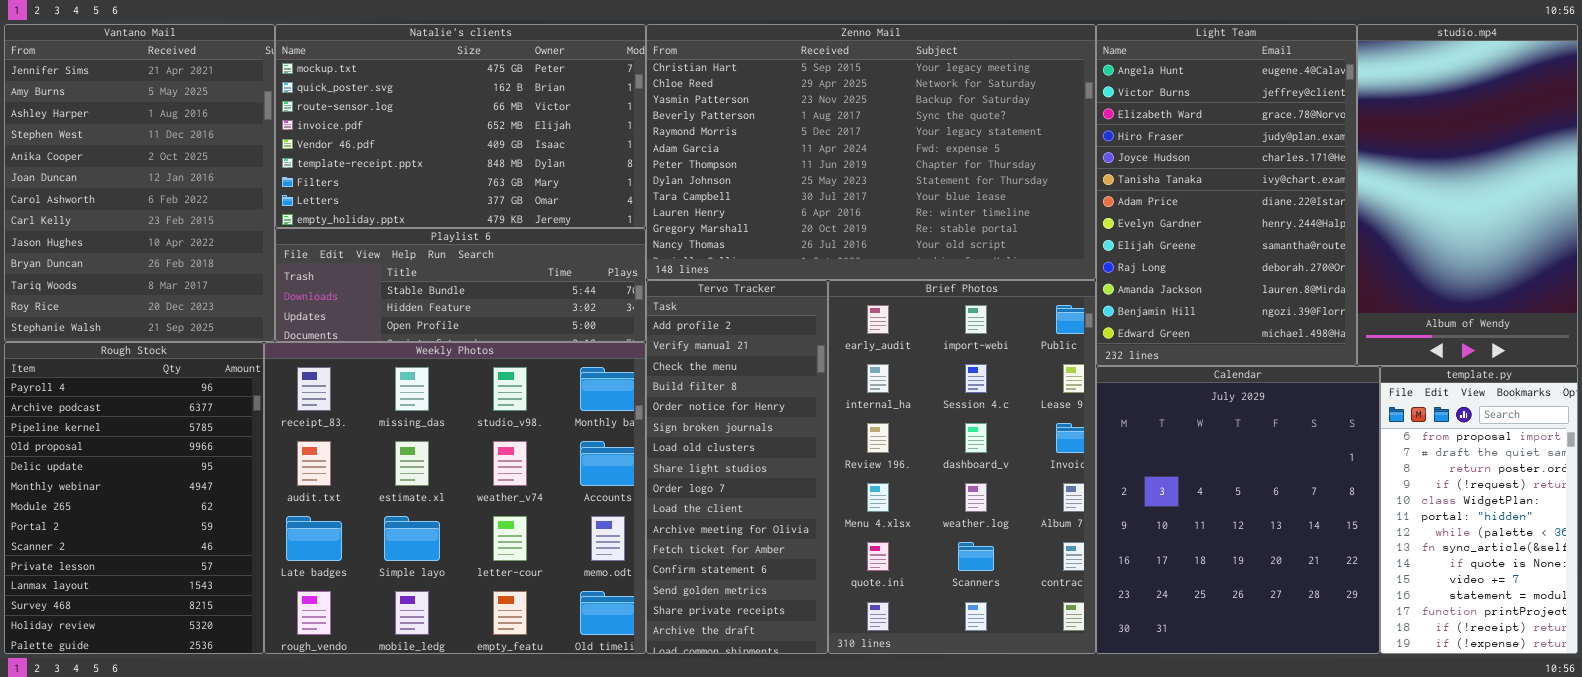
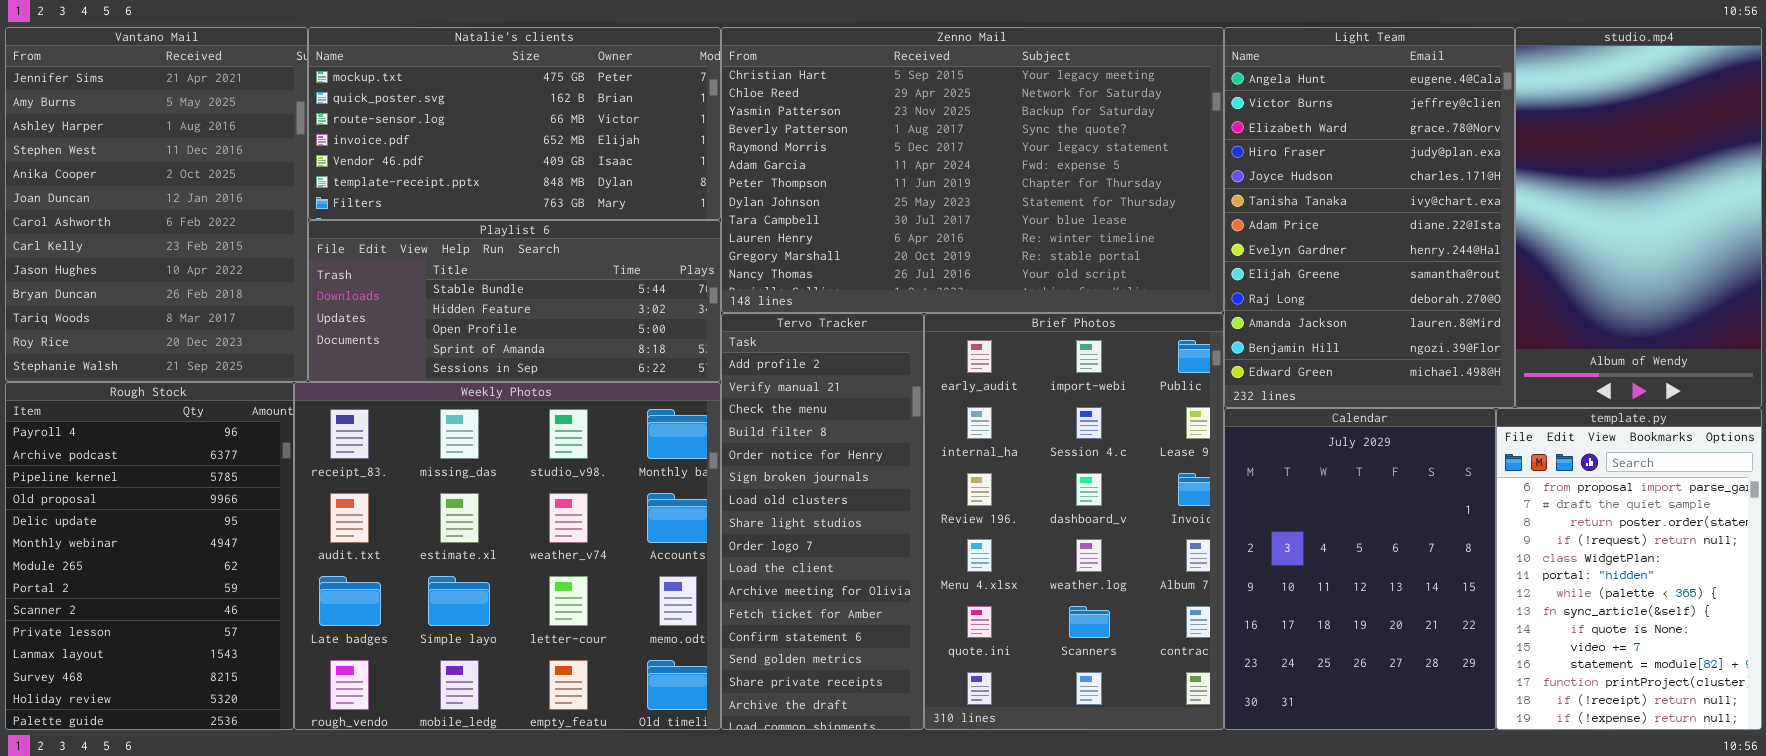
Natalie's clients: [275,24,646,228] -> [308,27,721,220], resized
Playlist 6: [275,228,646,342] -> [308,220,721,382], resized
Calendar: [1096,366,1380,654] -> [1224,408,1496,730], resized
template.py: [1380,366,1578,654] -> [1496,408,1762,730], resized

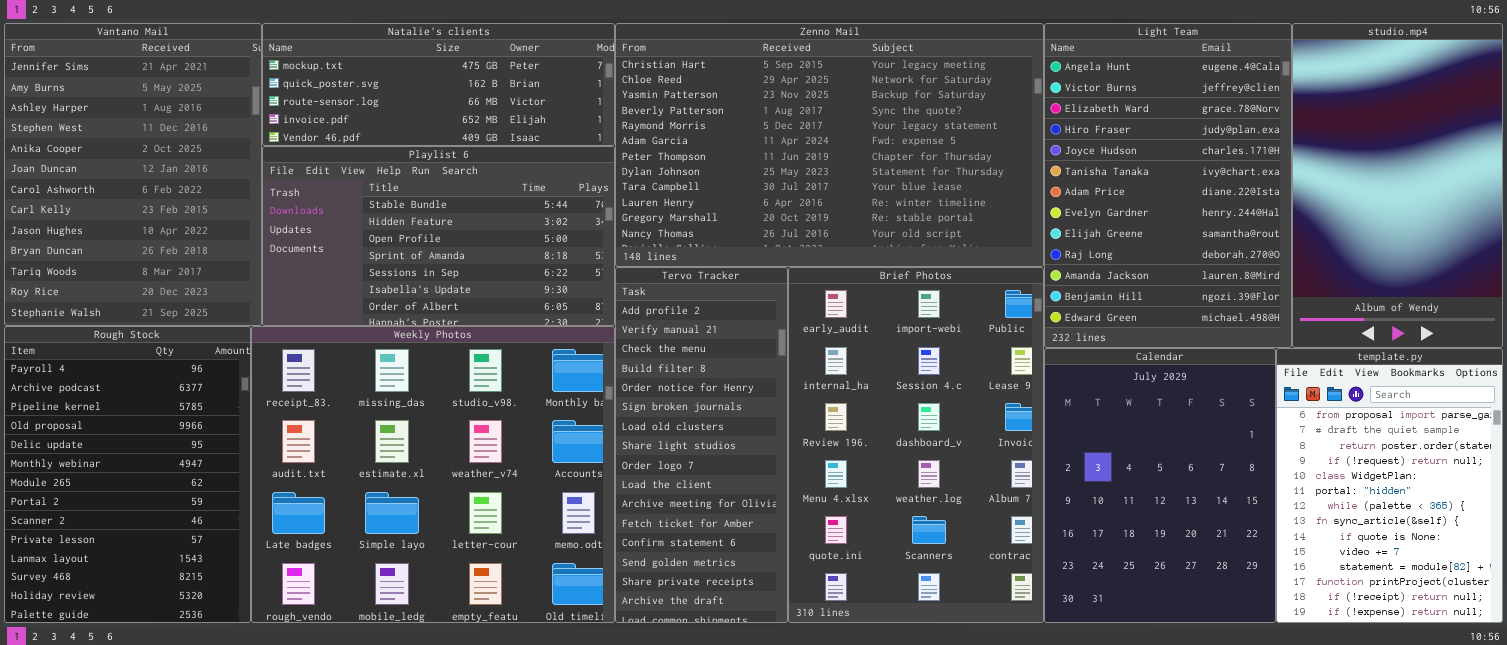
Natalie's clients: [308,27,721,220] -> [262,23,615,146], resized
Playlist 6: [308,220,721,382] -> [262,146,615,326], resized

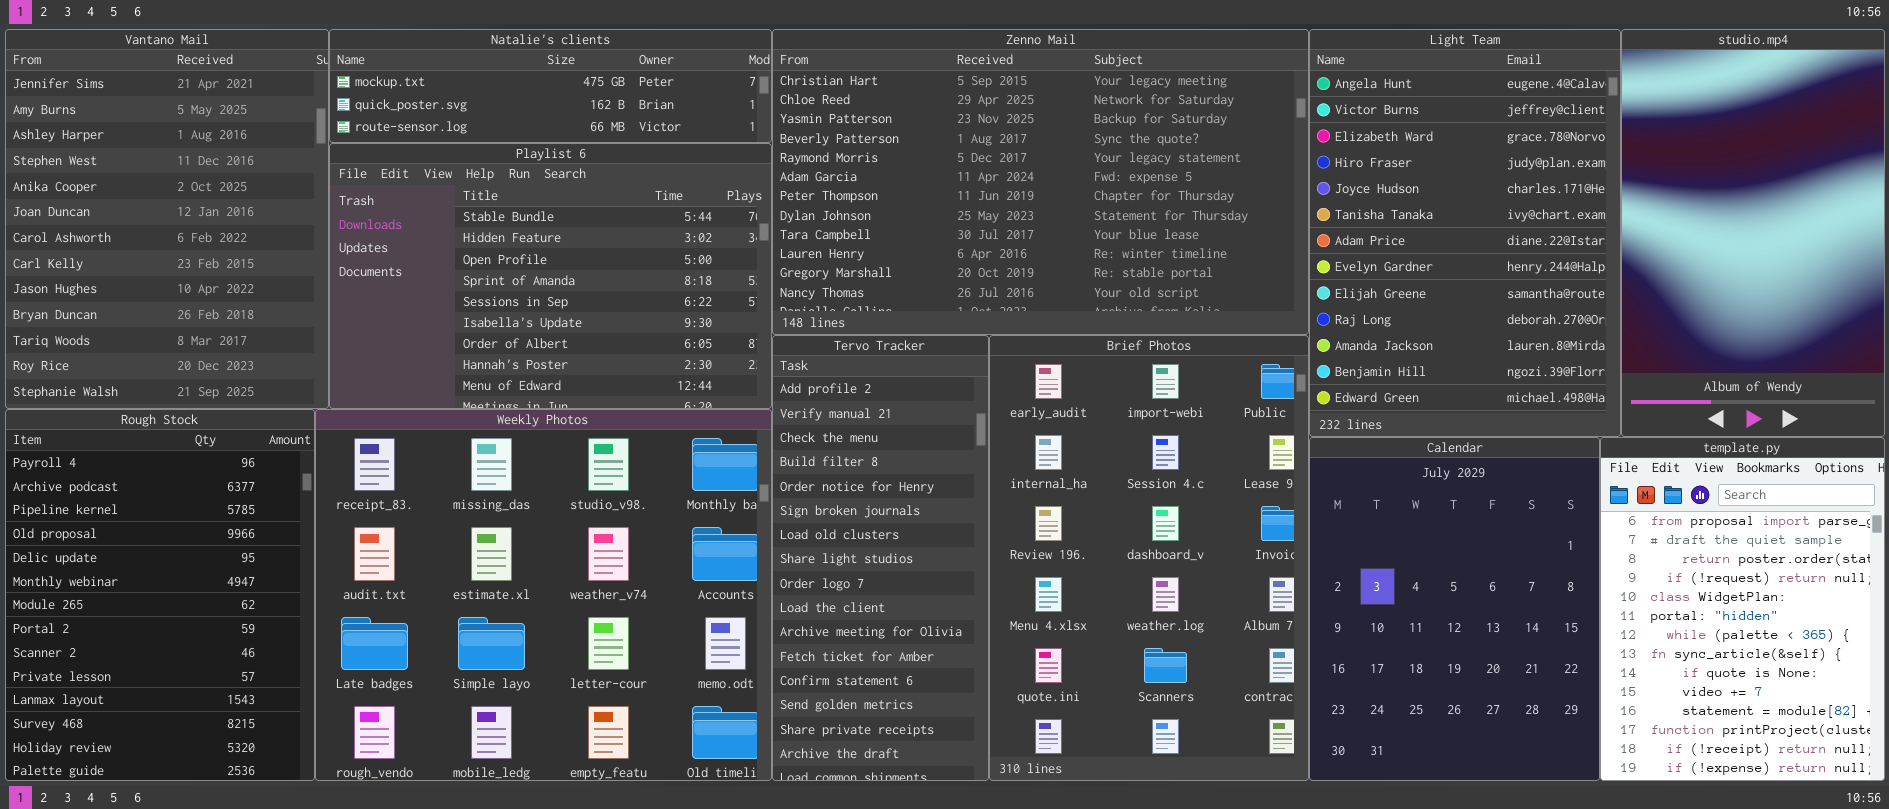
Natalie's clients: [262,23,615,146] -> [329,29,772,143], resized
Playlist 6: [262,146,615,326] -> [329,143,772,409], resized

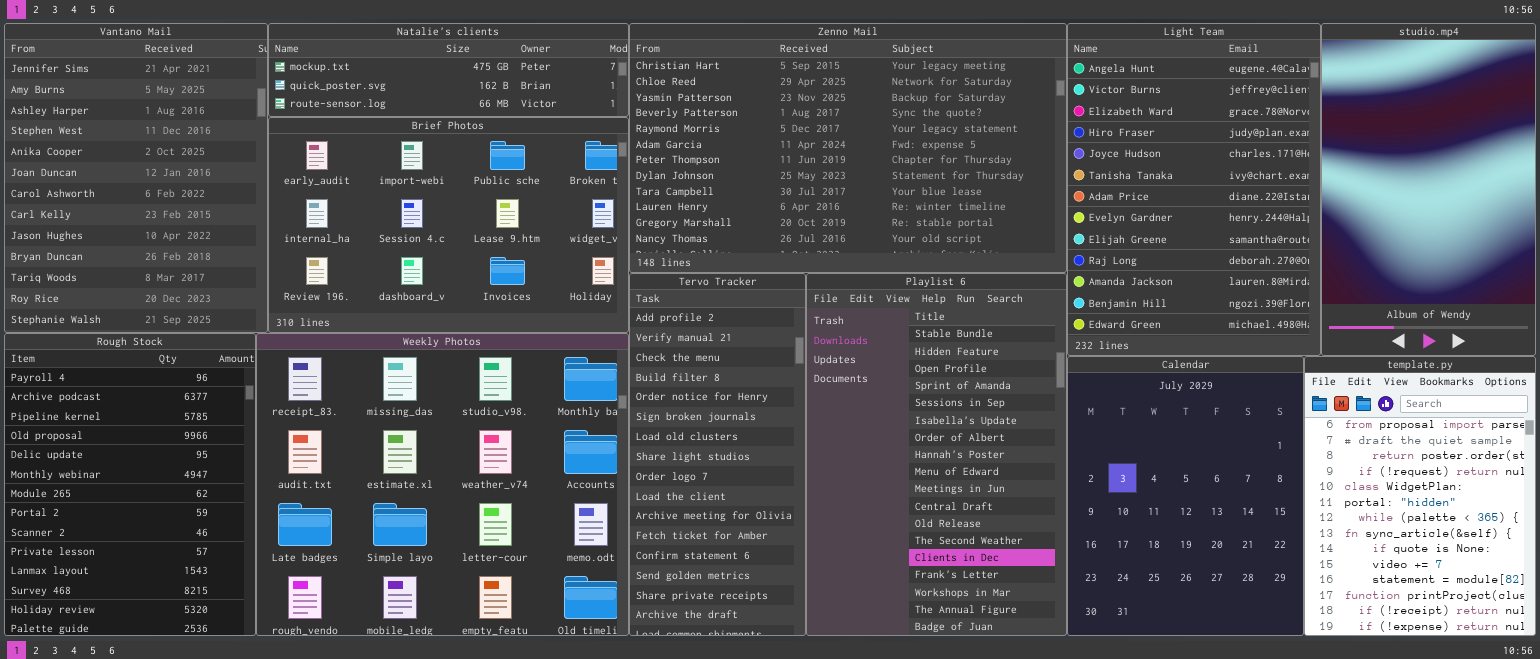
Playlist 6: [329,143,772,409] -> [806,273,1067,636], moved, resized
Brief Photos: [989,335,1309,781] -> [268,117,629,333], moved, resized

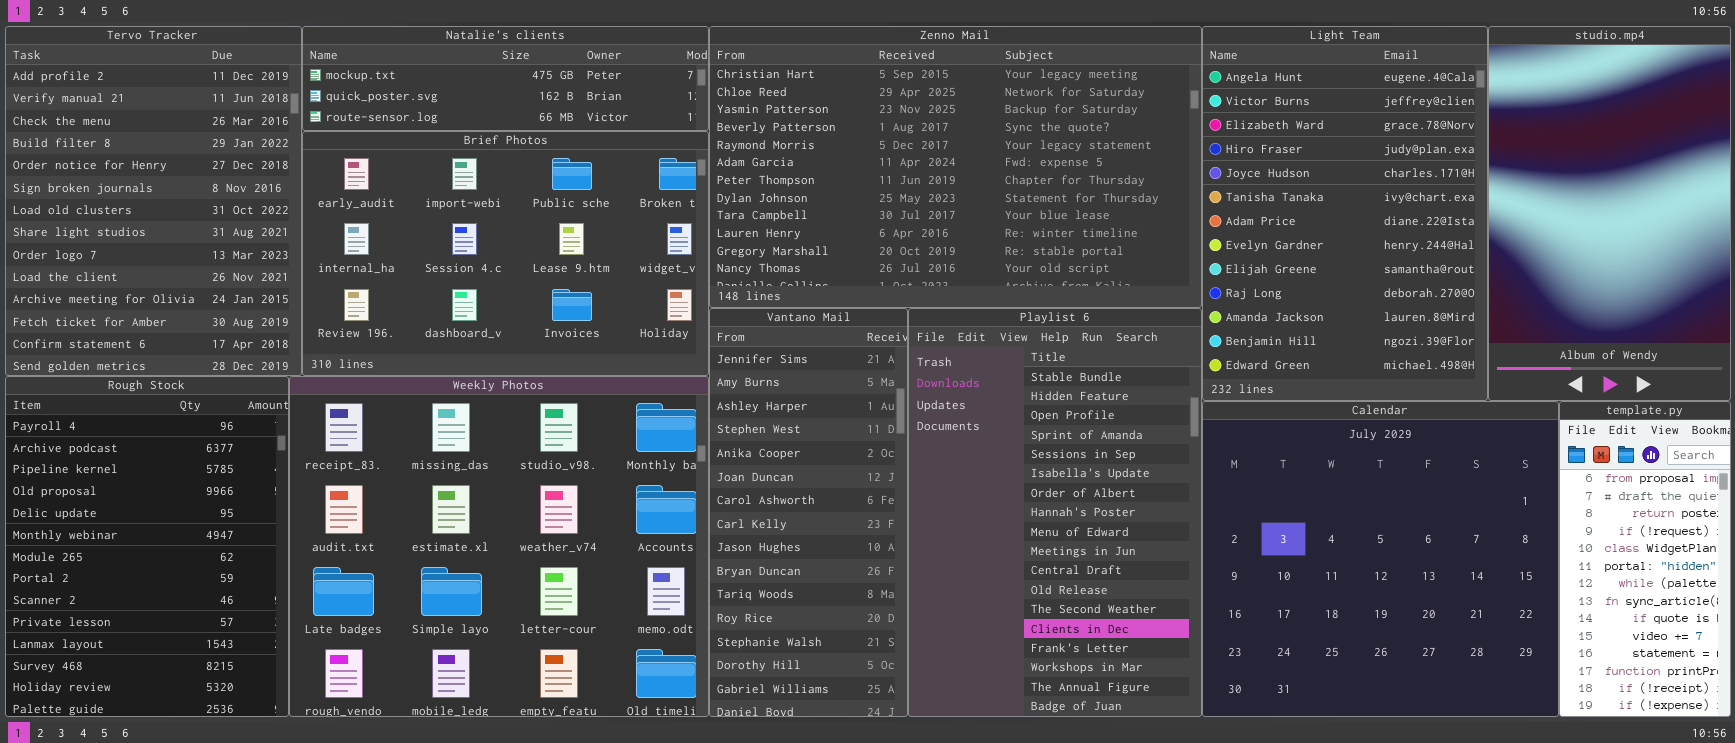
Vantano Mail: [4,23,268,333] -> [709,308,908,717], moved, resized
Tervo Tracker: [629,273,806,636] -> [5,26,302,376], moved, resized
Calendar: [1067,356,1304,636] -> [1202,401,1559,717], resized
template.py: [1304,356,1536,636] -> [1559,401,1731,717], resized

